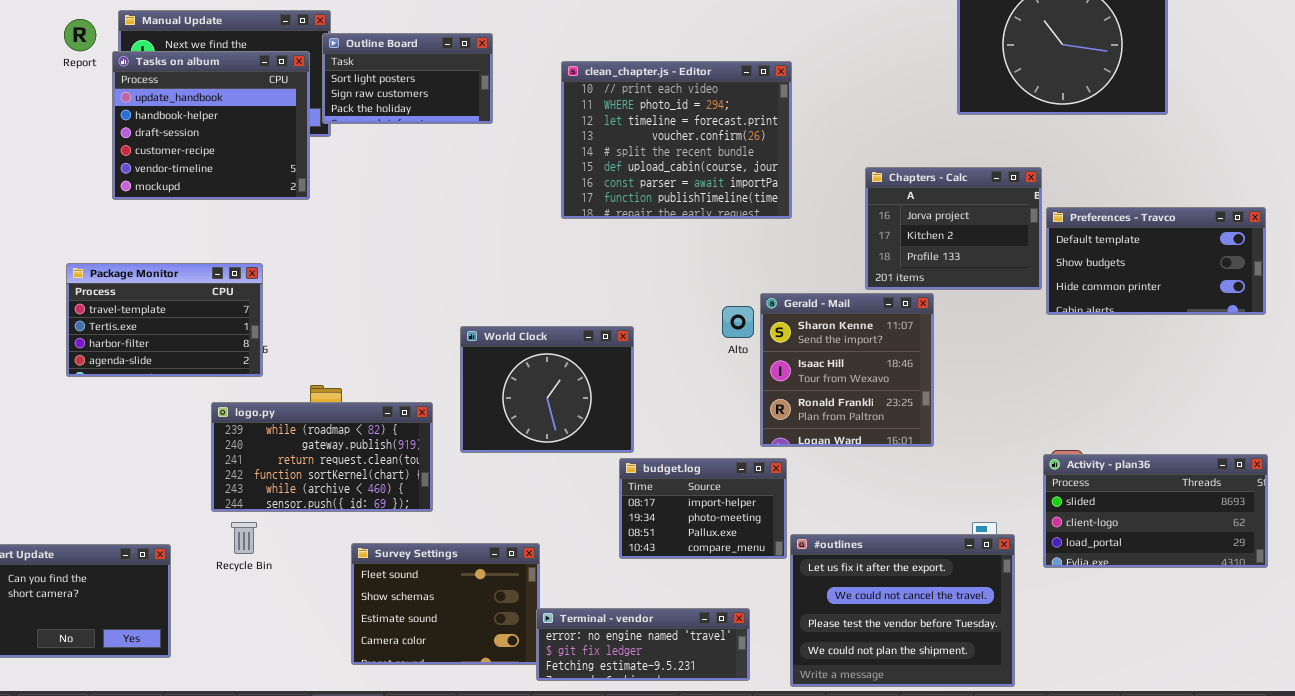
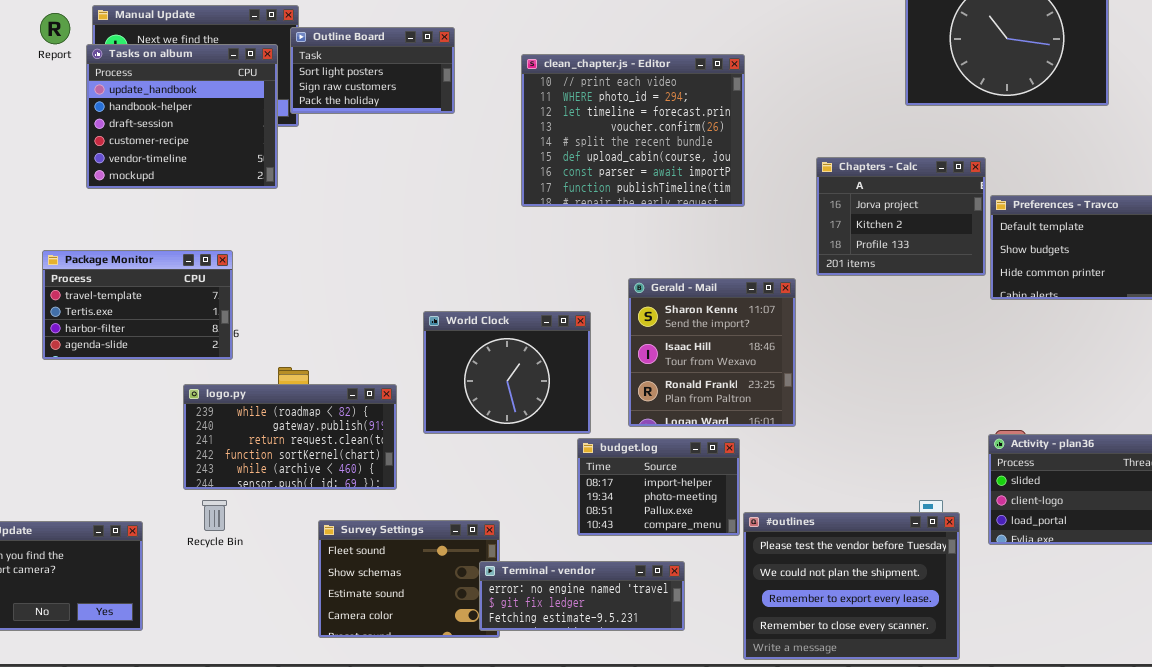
Gerald - Mail: [760,293,934,447] -> [628,278,796,427], moved
#outlines: [790,534,1015,687] -> [743,512,960,660], scrolled down 2 rows
Terminal - vendor: [536,608,750,681] -> [479,561,685,631], moved

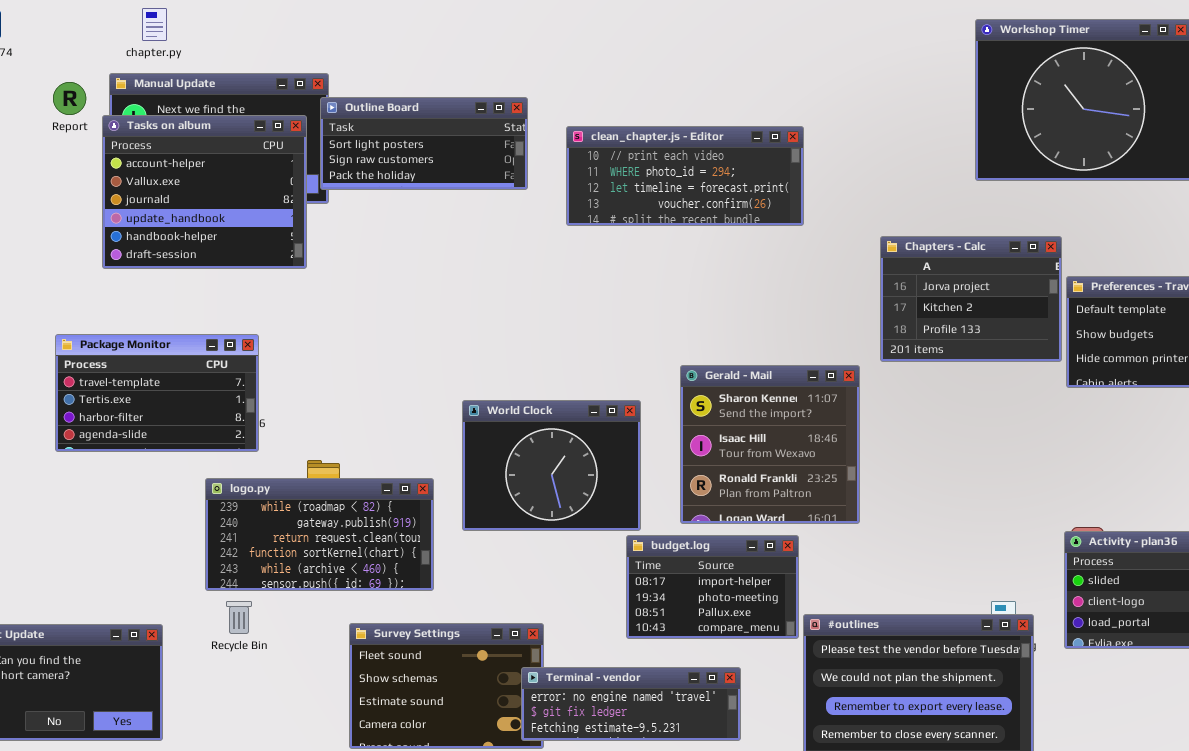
Outline Board: [290,27,455,114] -> [320,97,528,190], resized
Tasks on album: [86,44,278,189] -> [102,115,307,269], scrolled up 3 rows
clean_chapter.js - Editor: [521,54,745,207] -> [566,126,804,226], resized

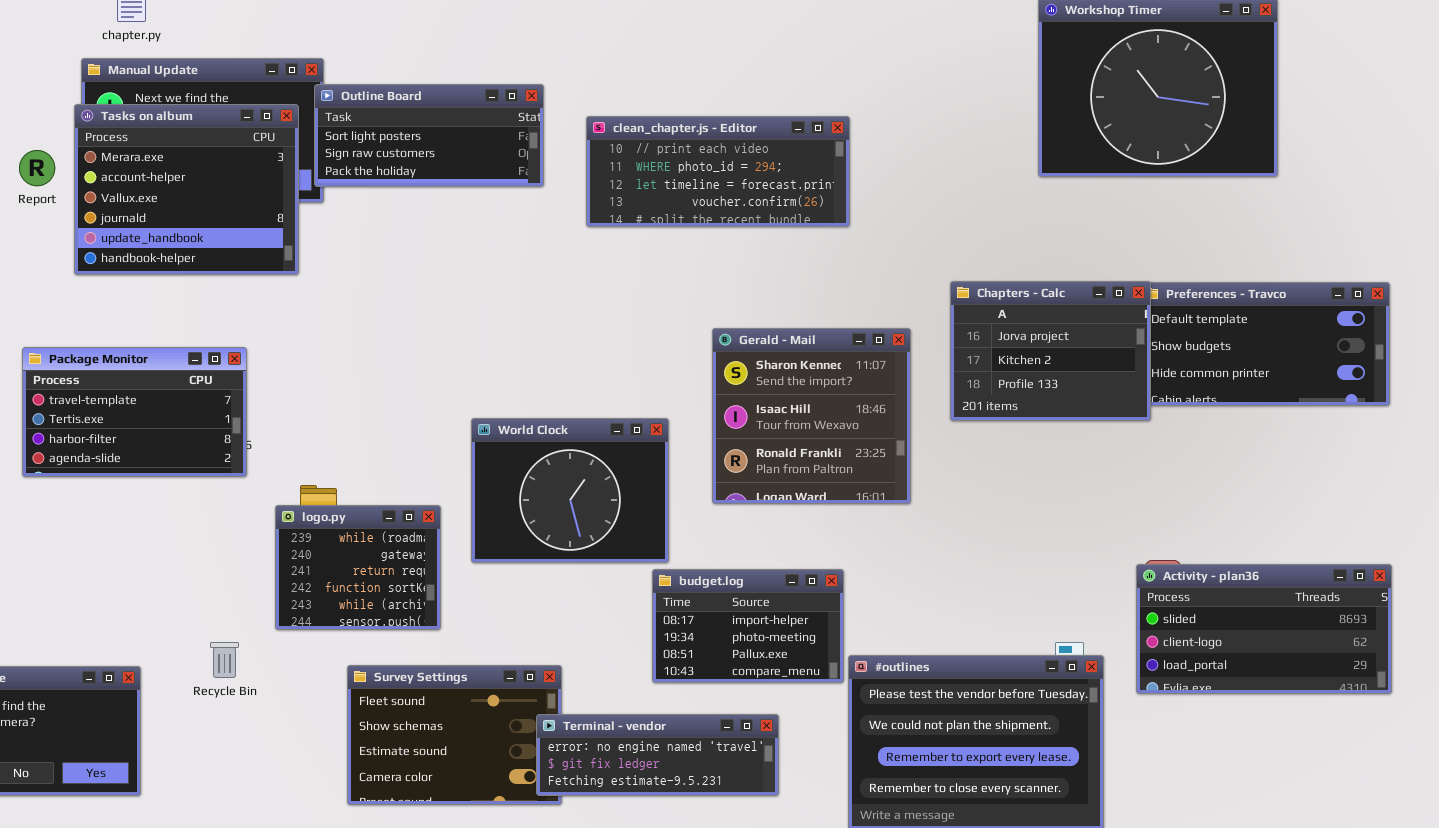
Report: [53,82,86,115] -> [19,150,55,186], moved
Tasks on album: [102,115,307,269] -> [74,104,299,275], scrolled up 1 row
Chapters - Calc: [880,236,1062,362] -> [950,281,1151,421], moved
Gerald - Mail: [680,365,860,524] -> [712,328,911,504], moved
logo.py: [205,478,434,591] -> [275,505,441,630], resized

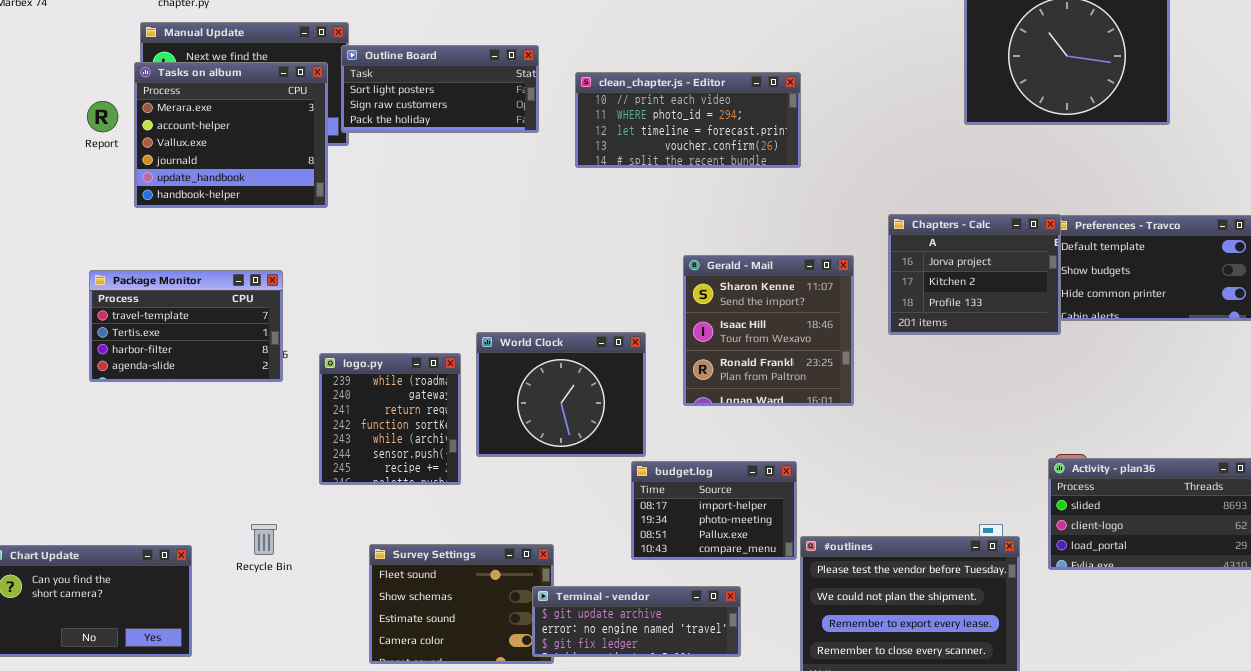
logo.py: [275,505,441,630] -> [319,353,461,485], moved, resized
Terminal - vendor: [536,714,779,796] -> [532,586,741,657], scrolled up 1 row

